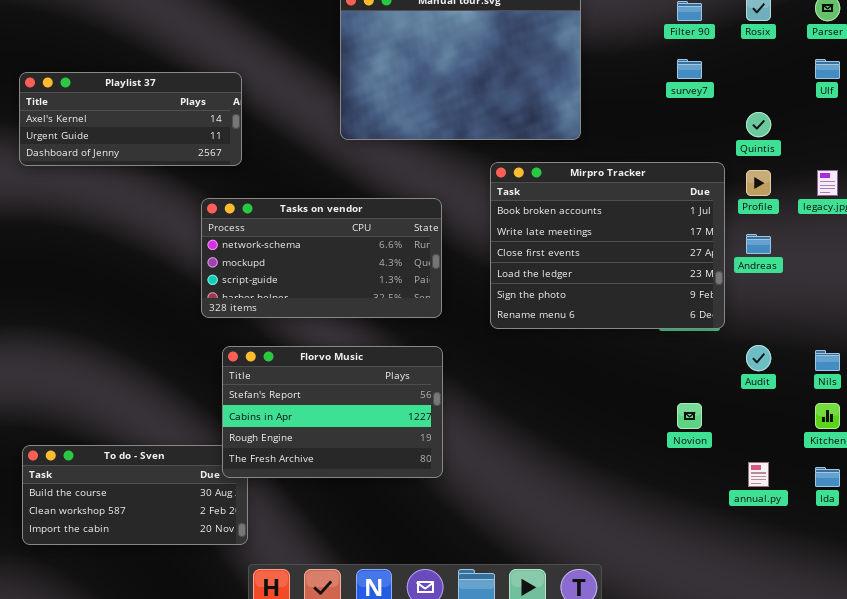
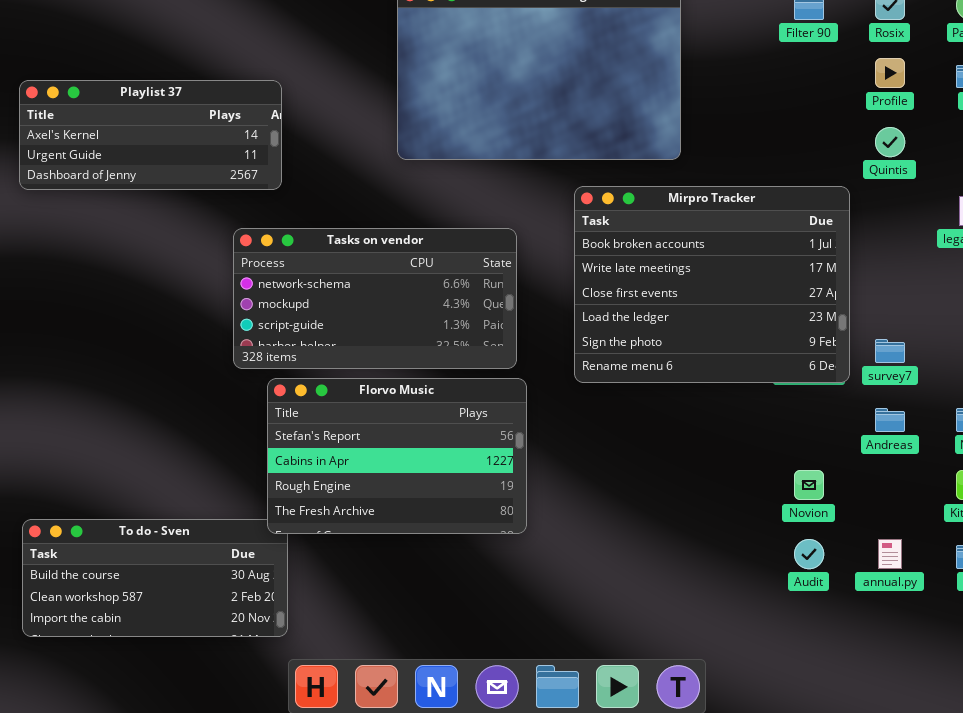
survey7: [677,59,702,79] -> [875,339,905,363], moved
Profile: [746,170,771,196] -> [875,58,905,88], moved
Andreas: [746,234,771,254] -> [875,408,905,432], moved
Audit: [746,345,771,371] -> [794,539,824,569], moved
Florvo Music: [222,346,443,478] -> [267,378,527,534], moved

